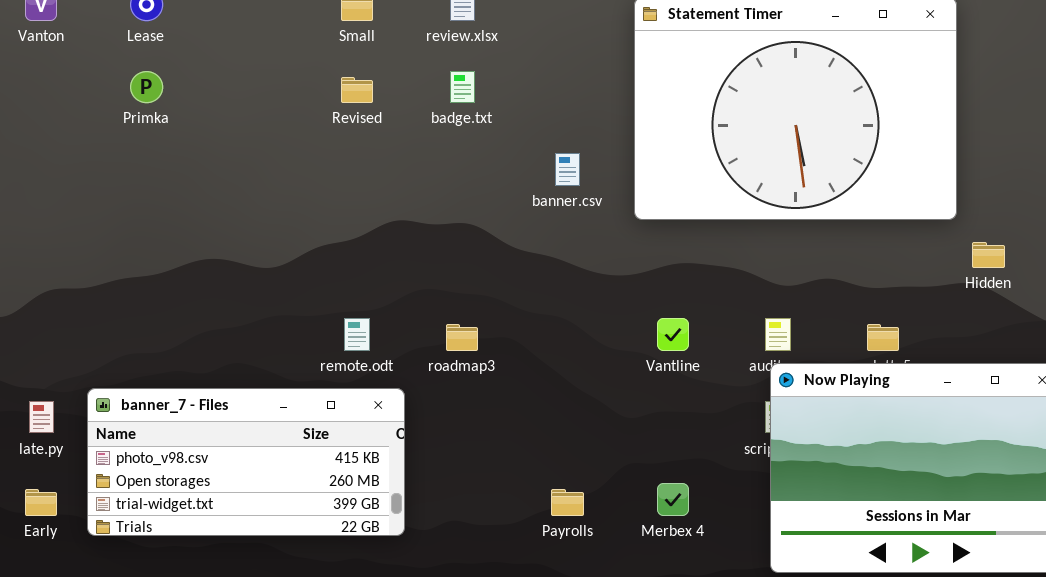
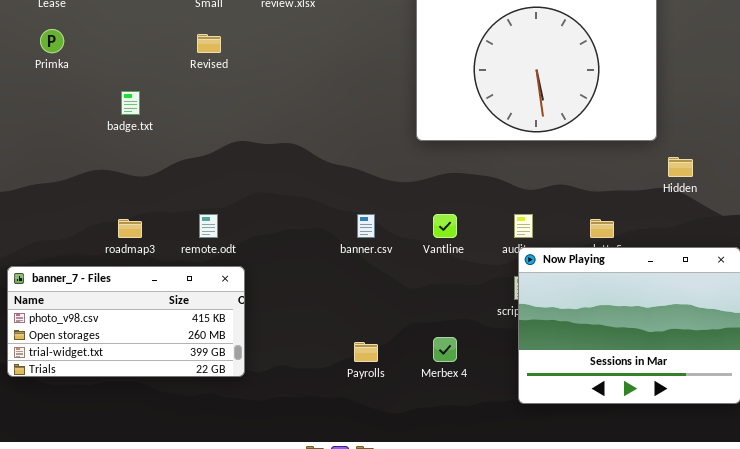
badge.txt: [450,71,475,103] -> [121,91,140,115], moved
banner.csv: [555,153,580,186] -> [357,214,375,238], moved
roadmap3: [446,324,478,351] -> [118,219,142,238], moved

